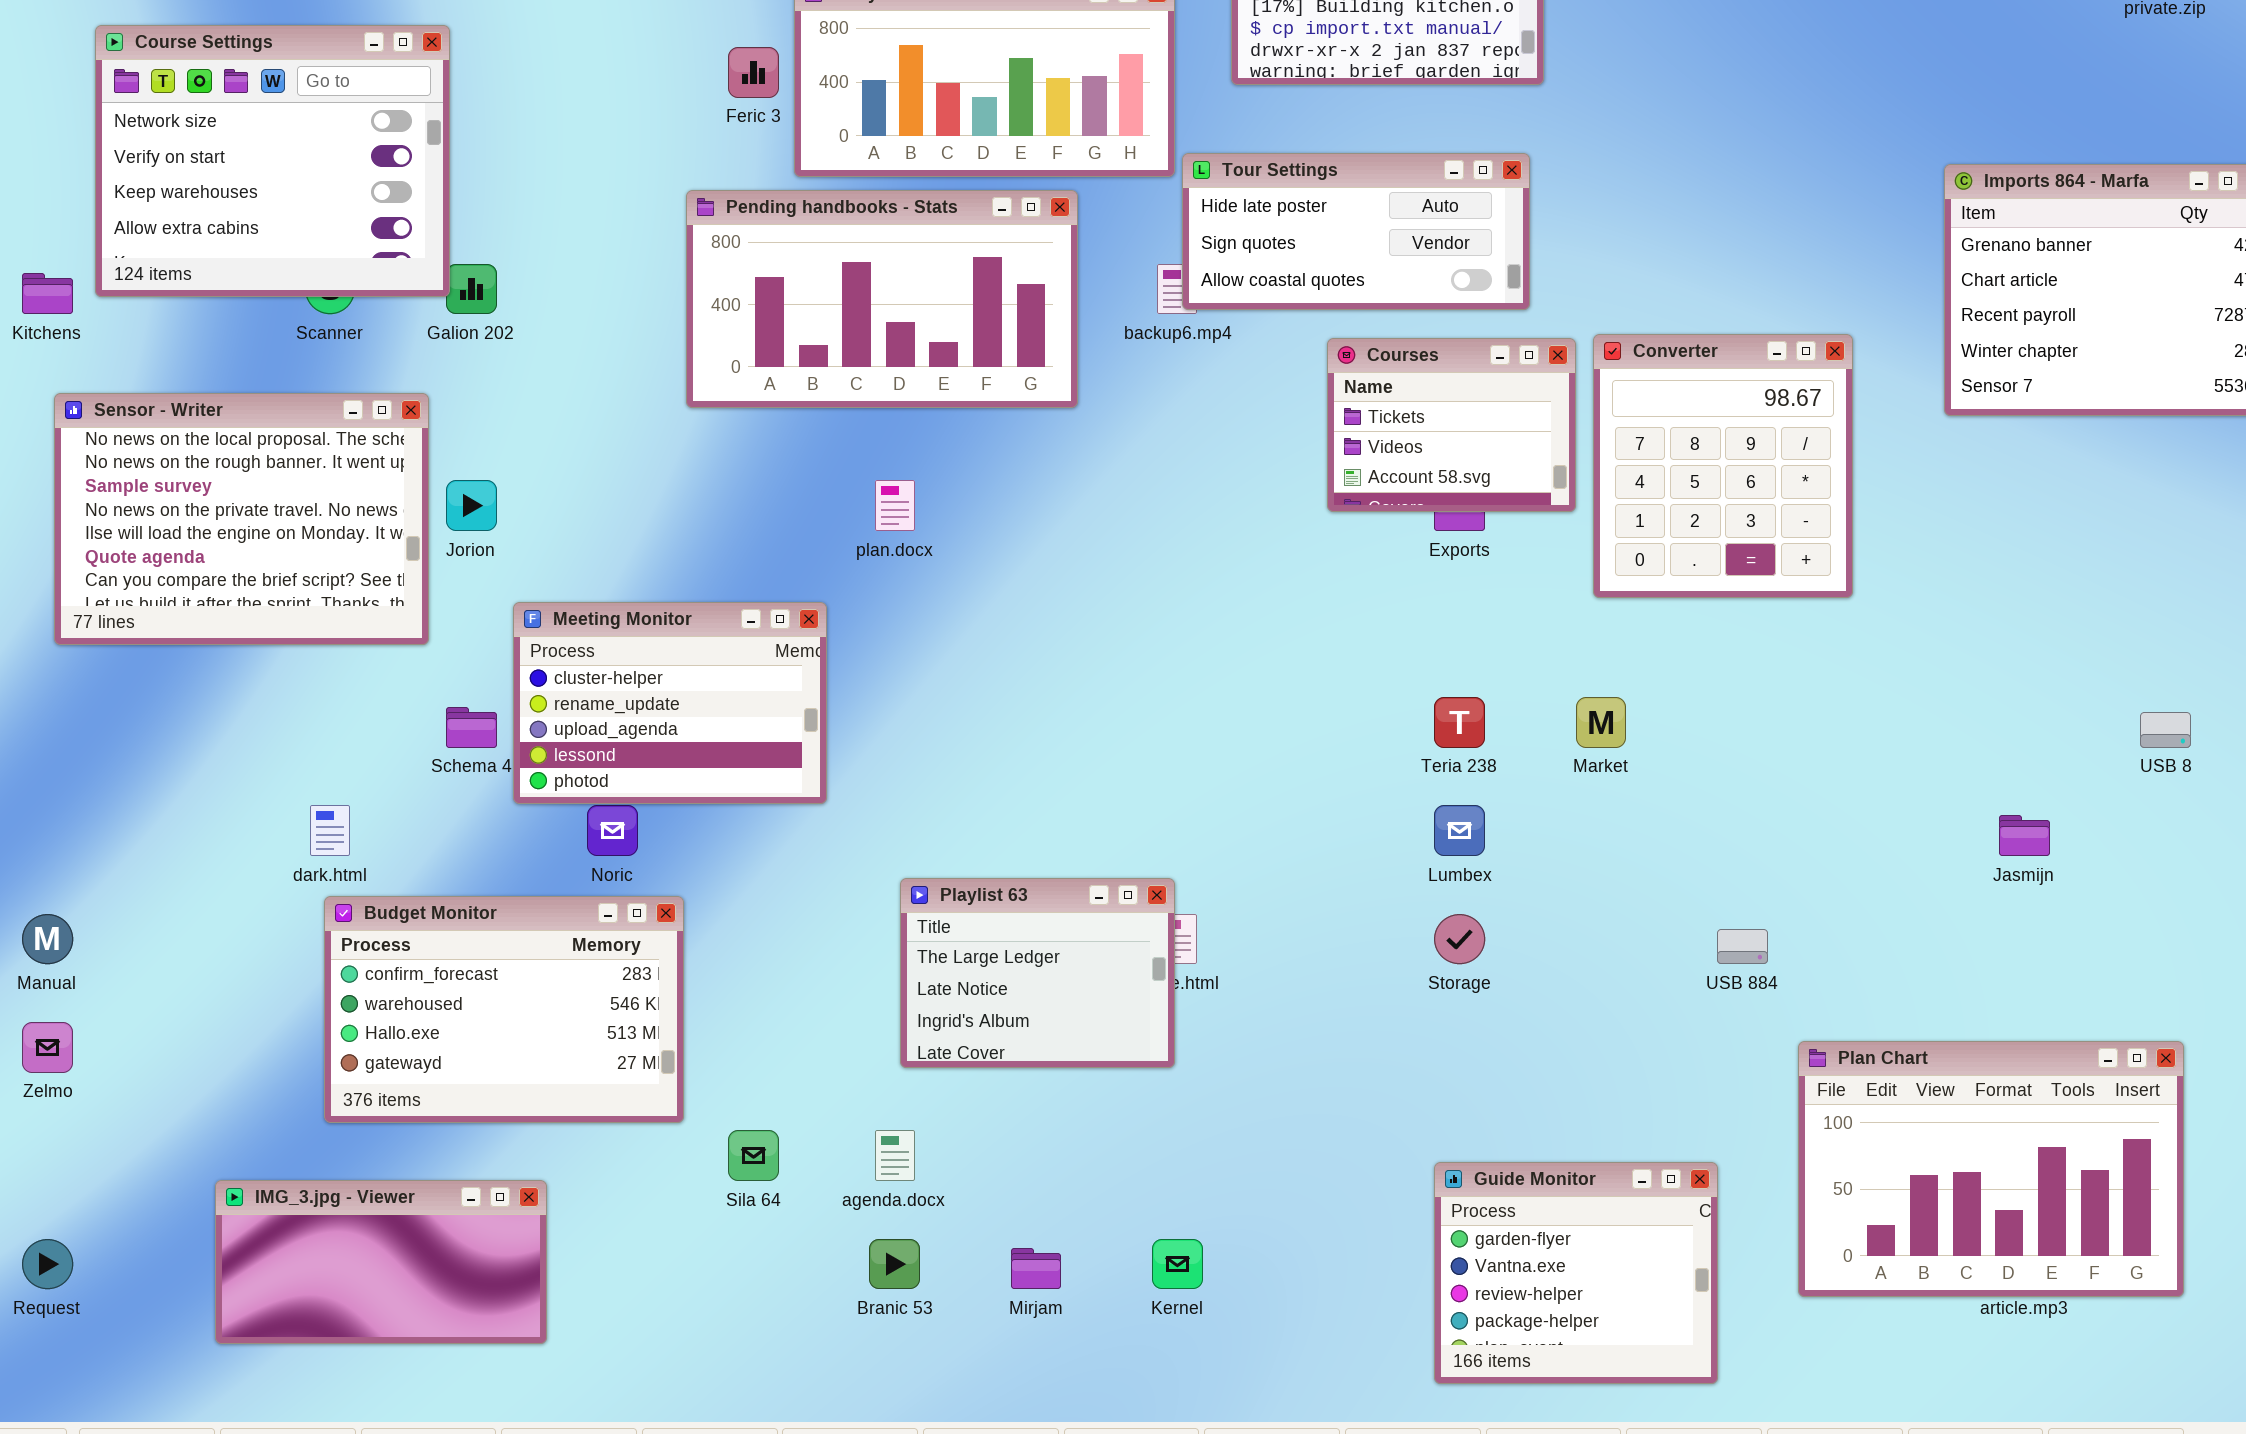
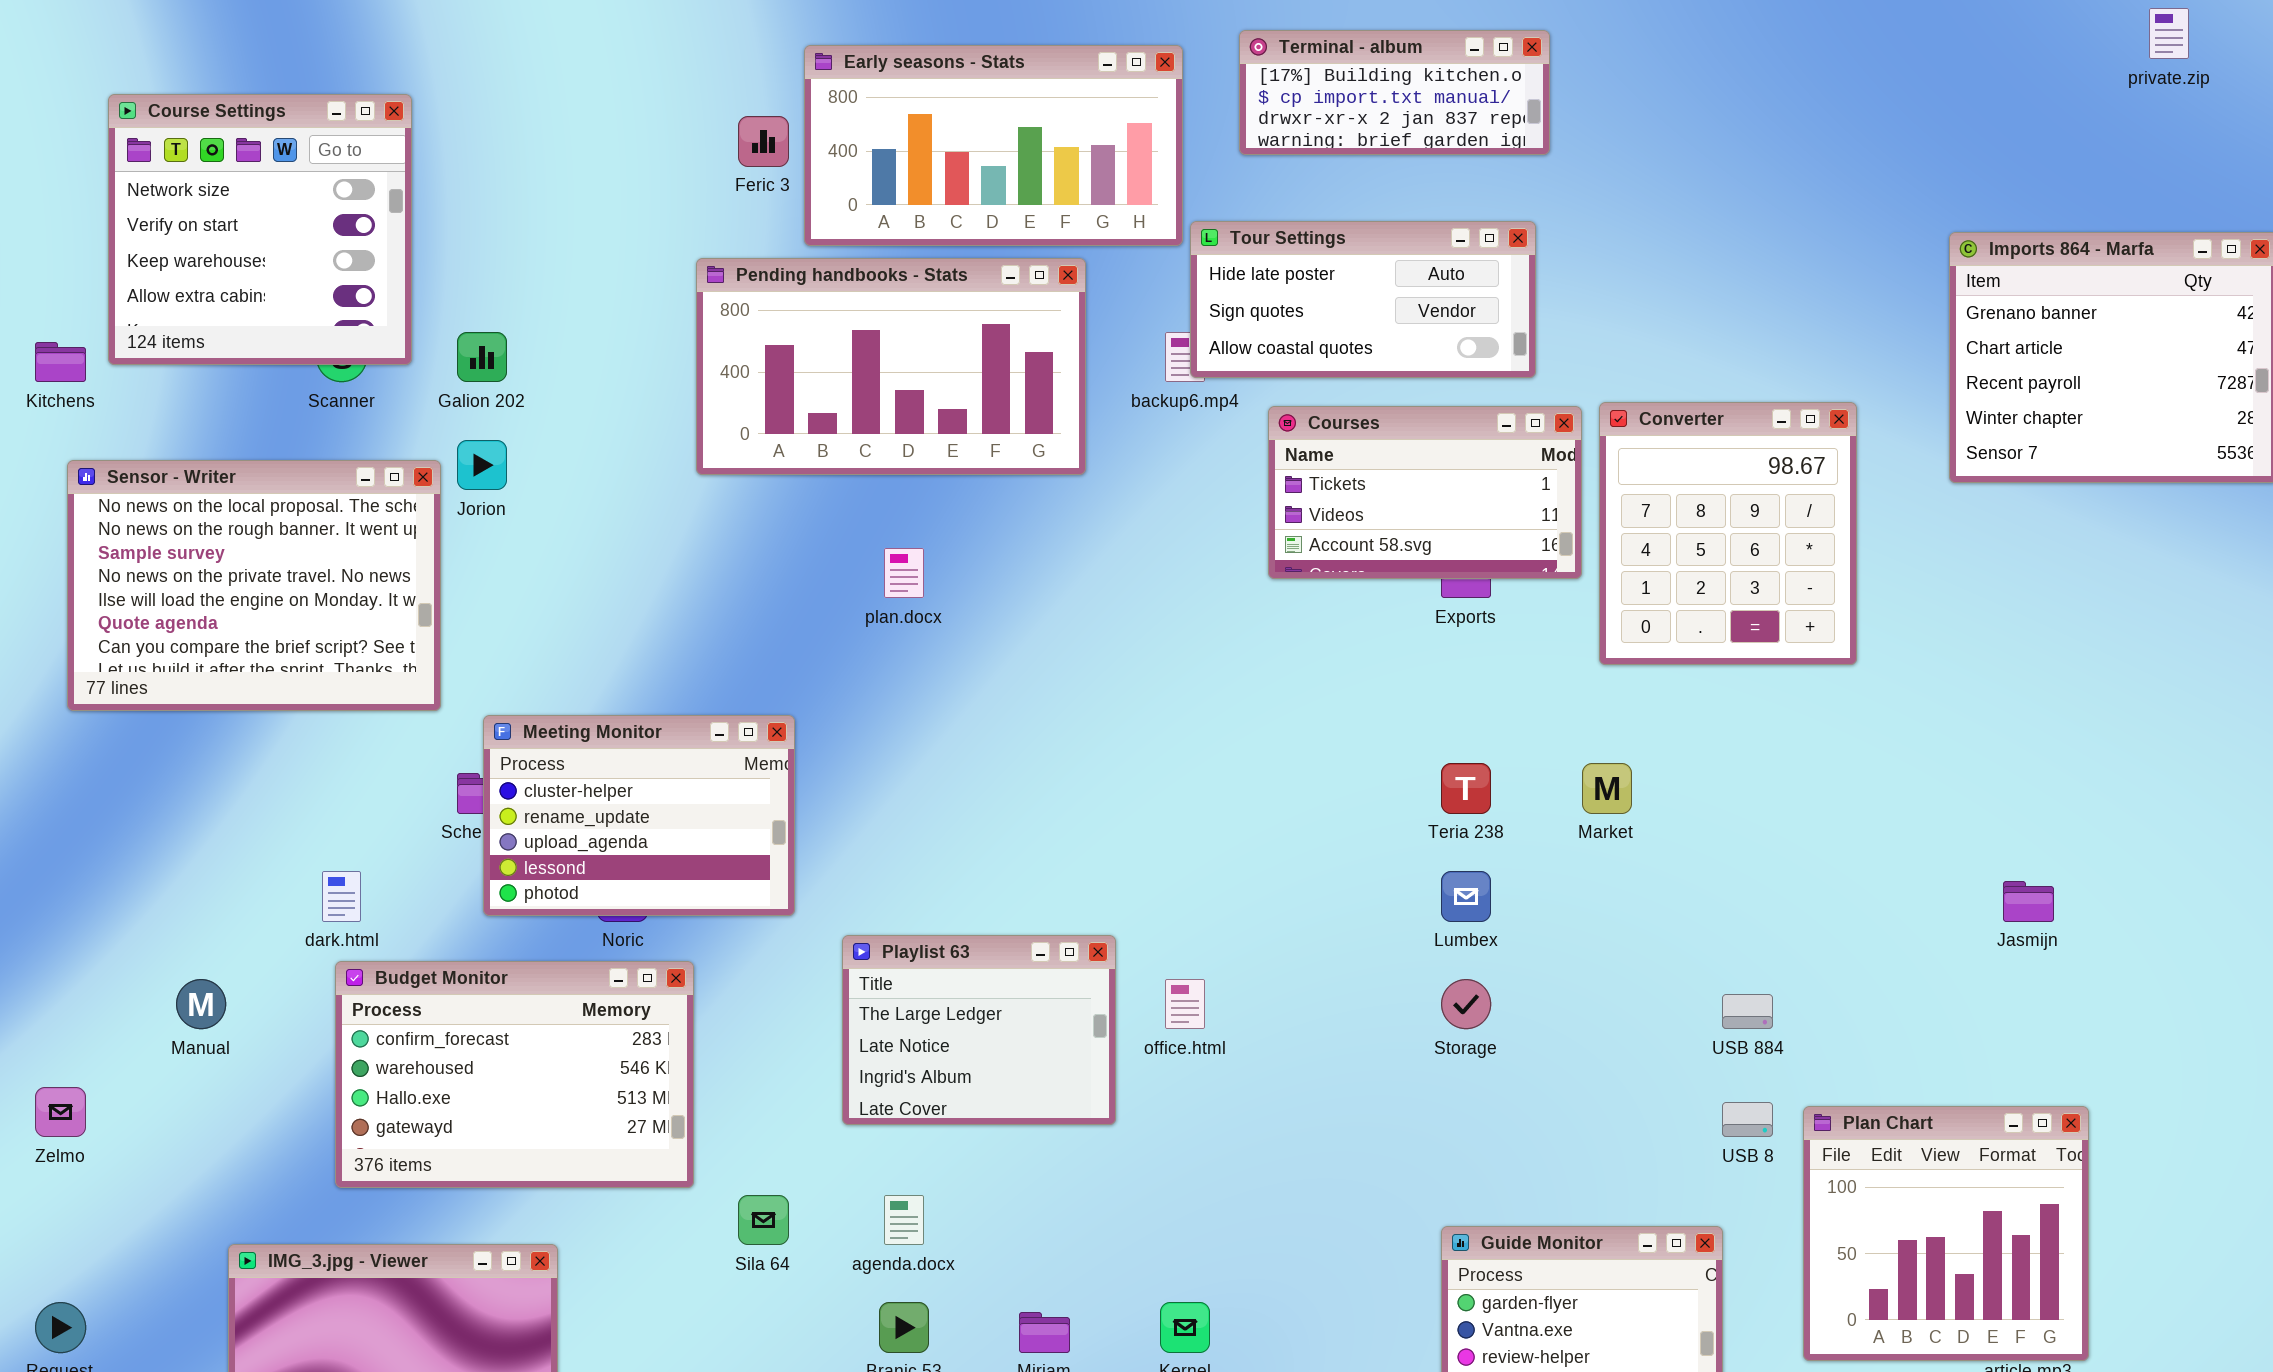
Course Settings: [95,25,450,297] -> [108,94,412,365], resized
Courses: [1327,338,1576,512] -> [1268,406,1582,579], resized
Jorion: [446,480,497,531] -> [457,440,507,490], moved
Meeting Monitor: [513,602,827,804] -> [483,715,795,916], moved
USB 8: [2140,712,2191,748] -> [1722,1102,1773,1137], moved
Playlist 63: [900,878,1175,1068] -> [842,935,1116,1125], moved
Manual: [22,914,73,964] -> [176,979,226,1029], moved
Plan Chart: [1798,1041,2184,1297] -> [1803,1106,2089,1361], resized

